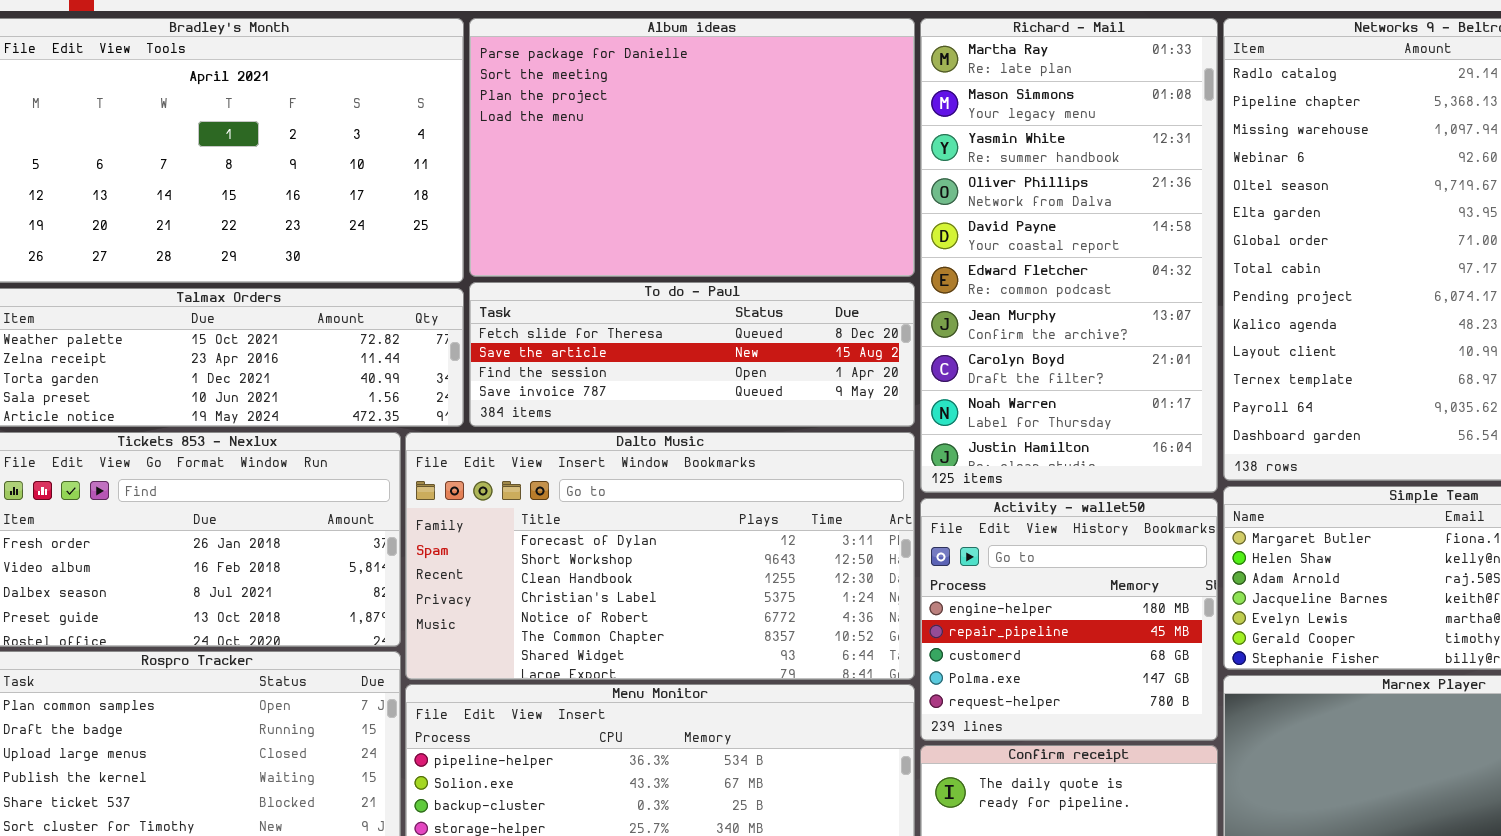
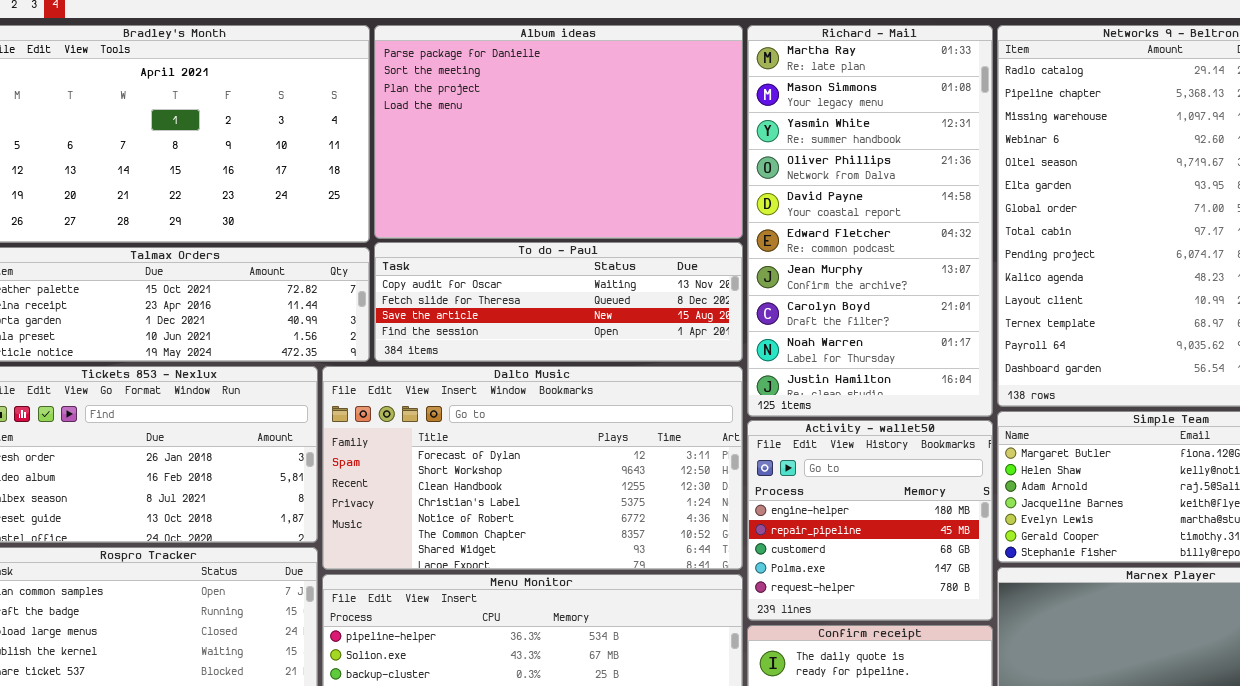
To do - Paul: [469,282,915,427] -> [374,242,743,362], scrolled up 1 row

